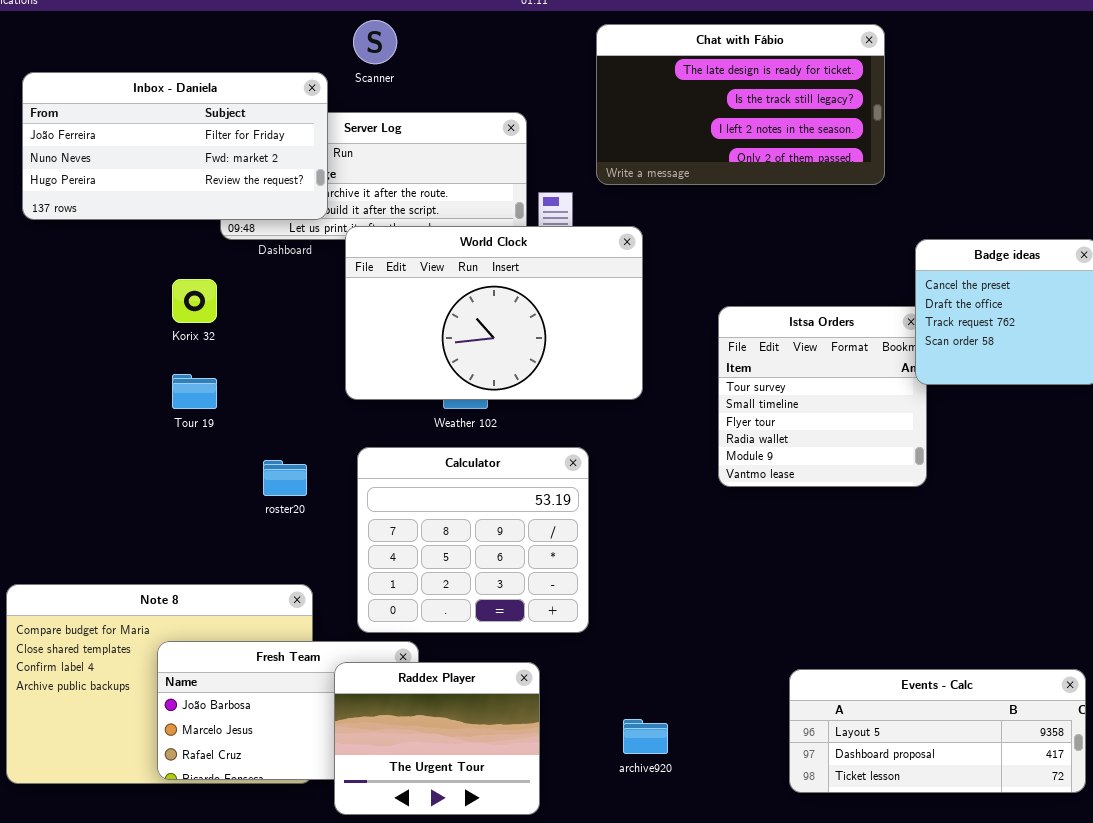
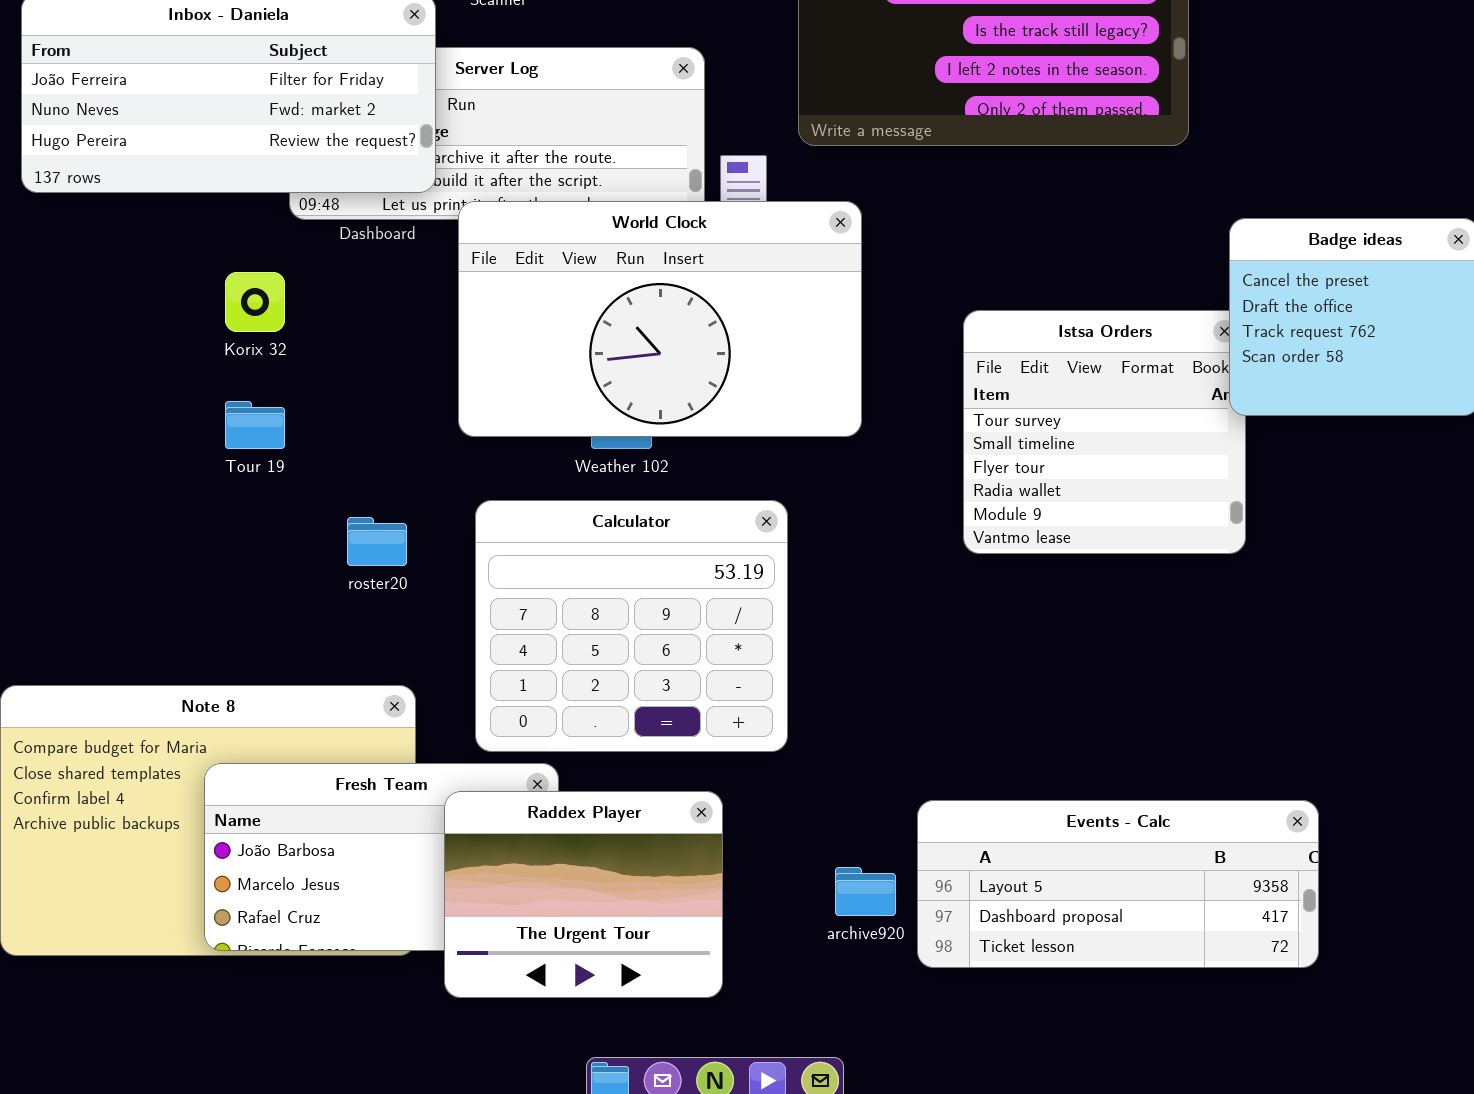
Events - Calc: [789,669,1086,793] -> [917,800,1319,968], moved

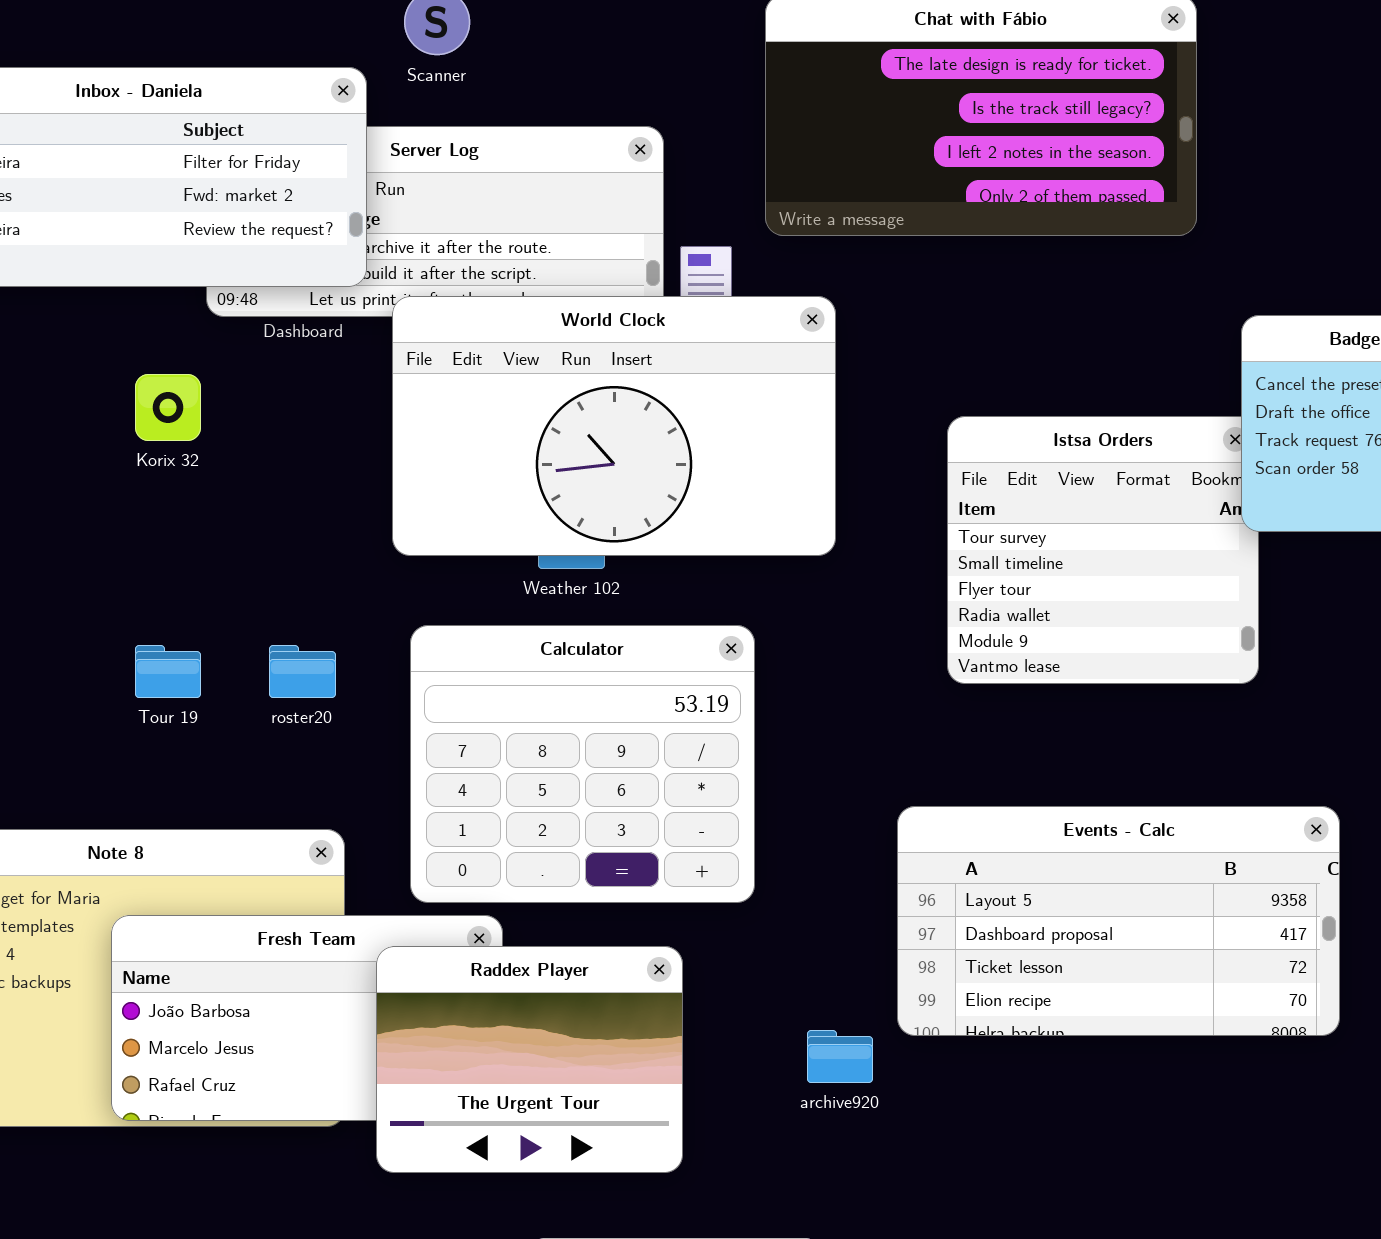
Tour 19: [225,401,285,449] -> [135,645,201,698], moved
Events - Calc: [917,800,1319,968] -> [897,806,1340,1036], moved, resized

